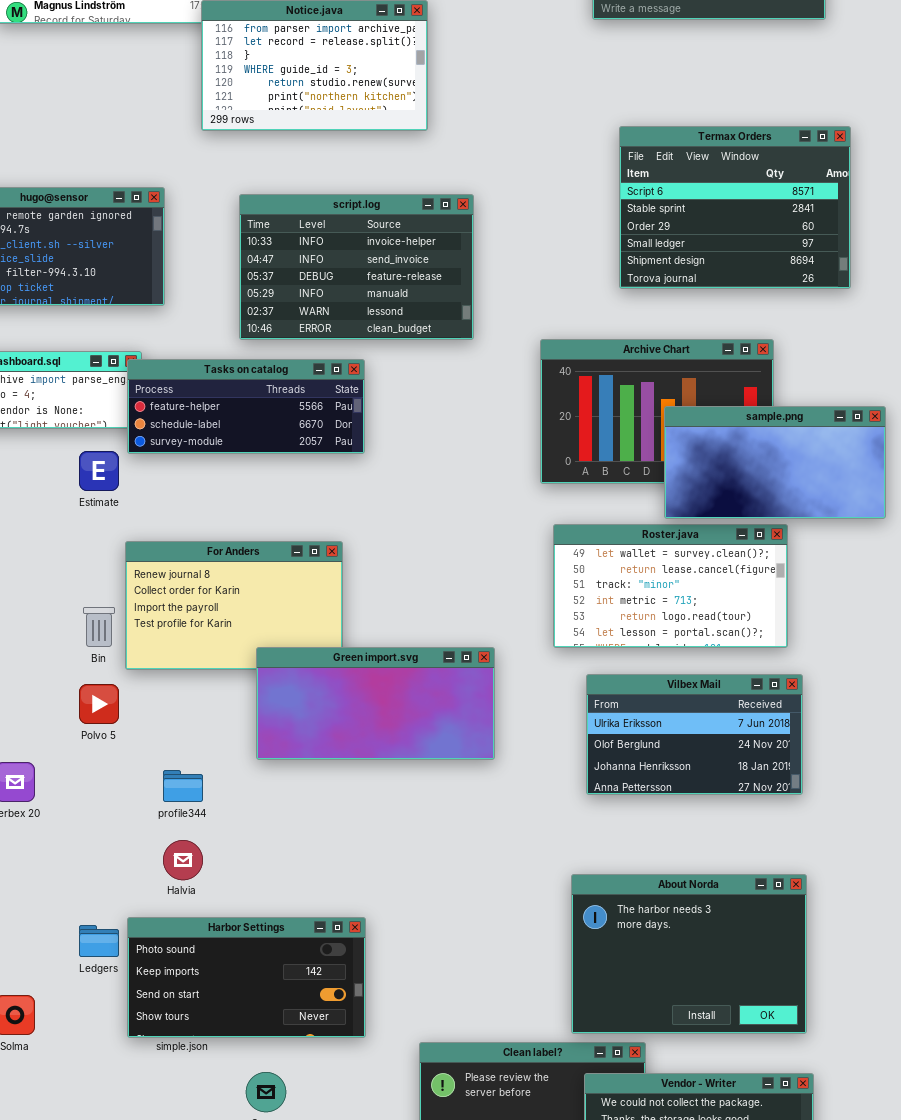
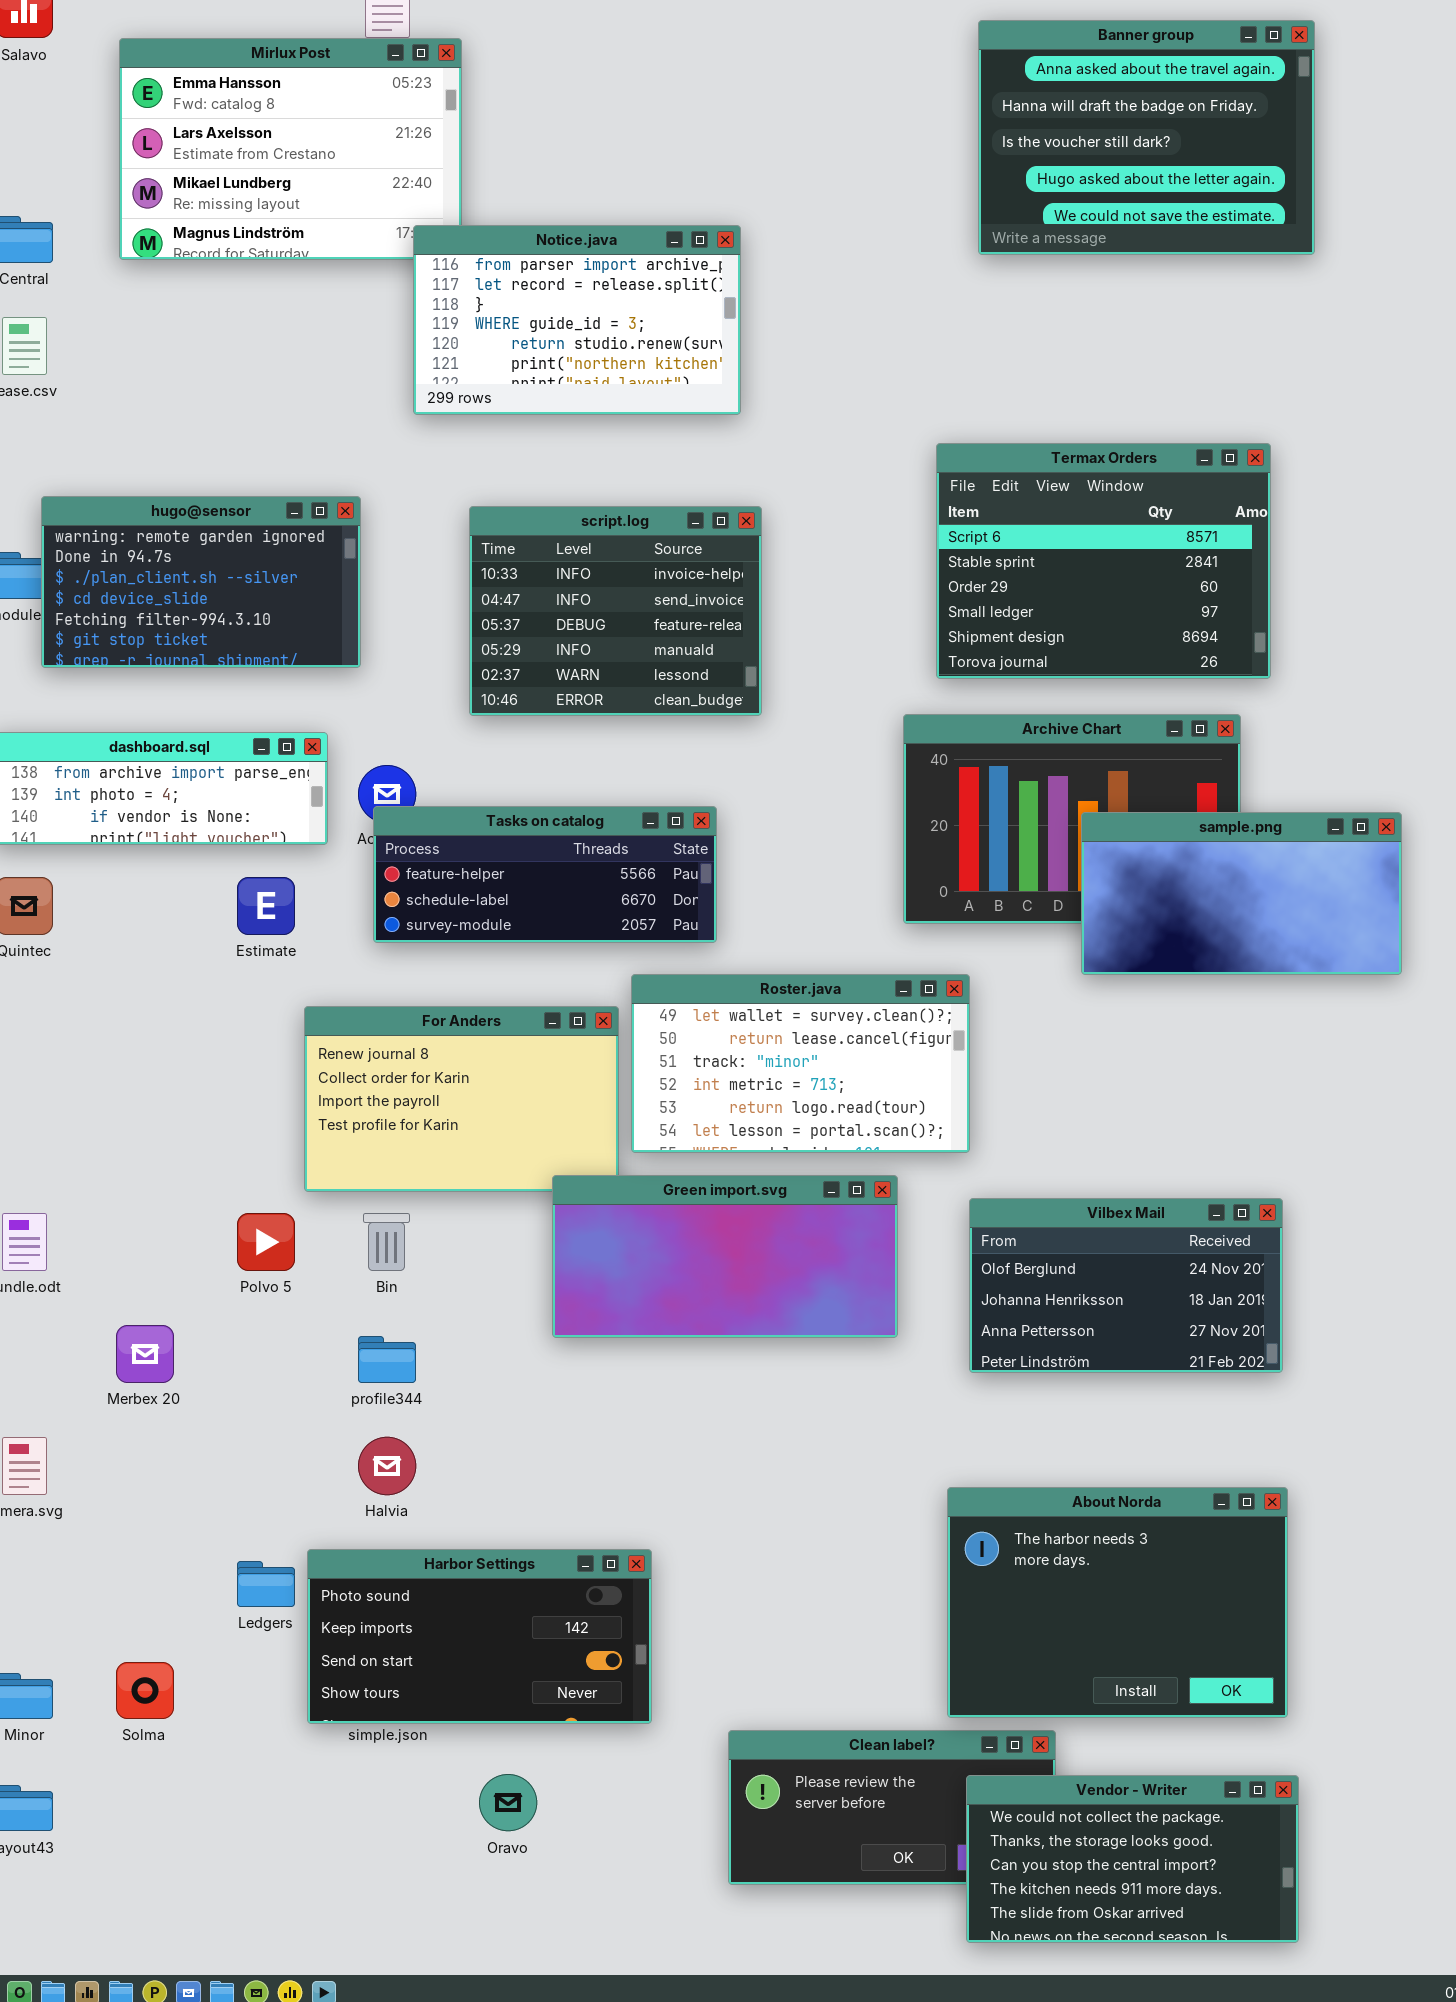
Termax Orders: [619,126,851,289] -> [936,443,1271,679], moved
script.log: [239,194,474,340] -> [469,506,762,716], resized
Tasks on catalog: [127,359,365,454] -> [373,806,717,943], moved
Roster.java: [553,524,788,648] -> [631,974,970,1153], moved
Bin: [83,607,115,647] -> [363,1213,410,1271], moved
Green import.svg: [256,647,495,760] -> [552,1175,898,1338], moved
Vilbex Mail: [586,674,803,795] -> [969,1198,1283,1373], scrolled down 1 row

